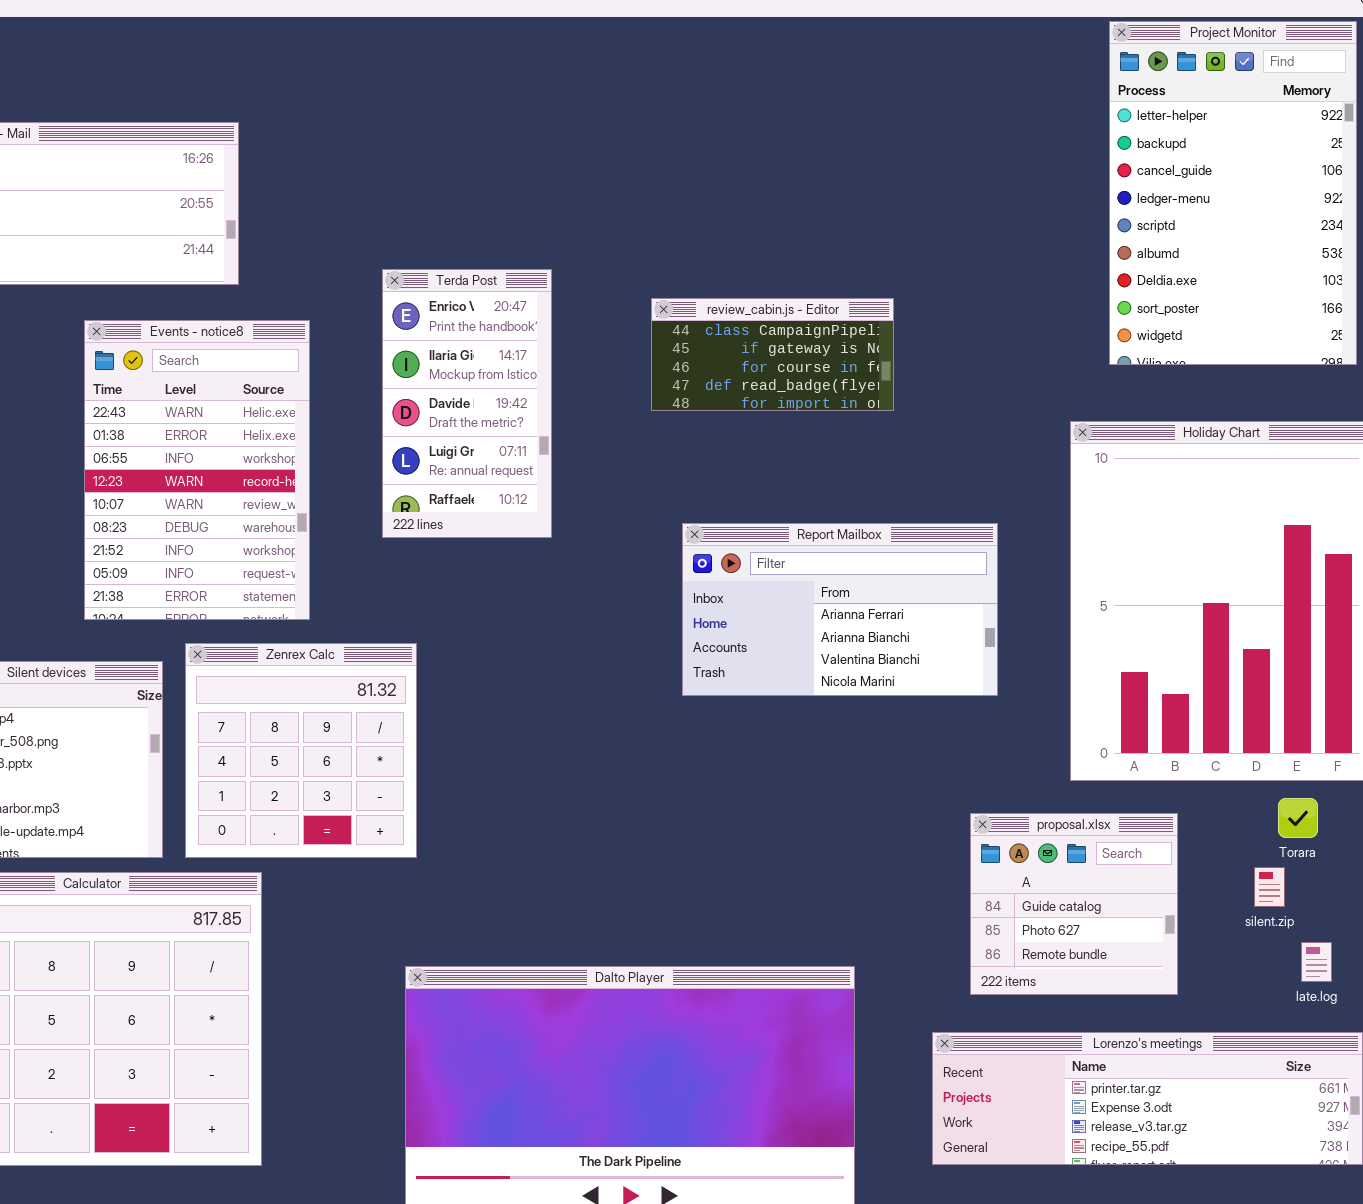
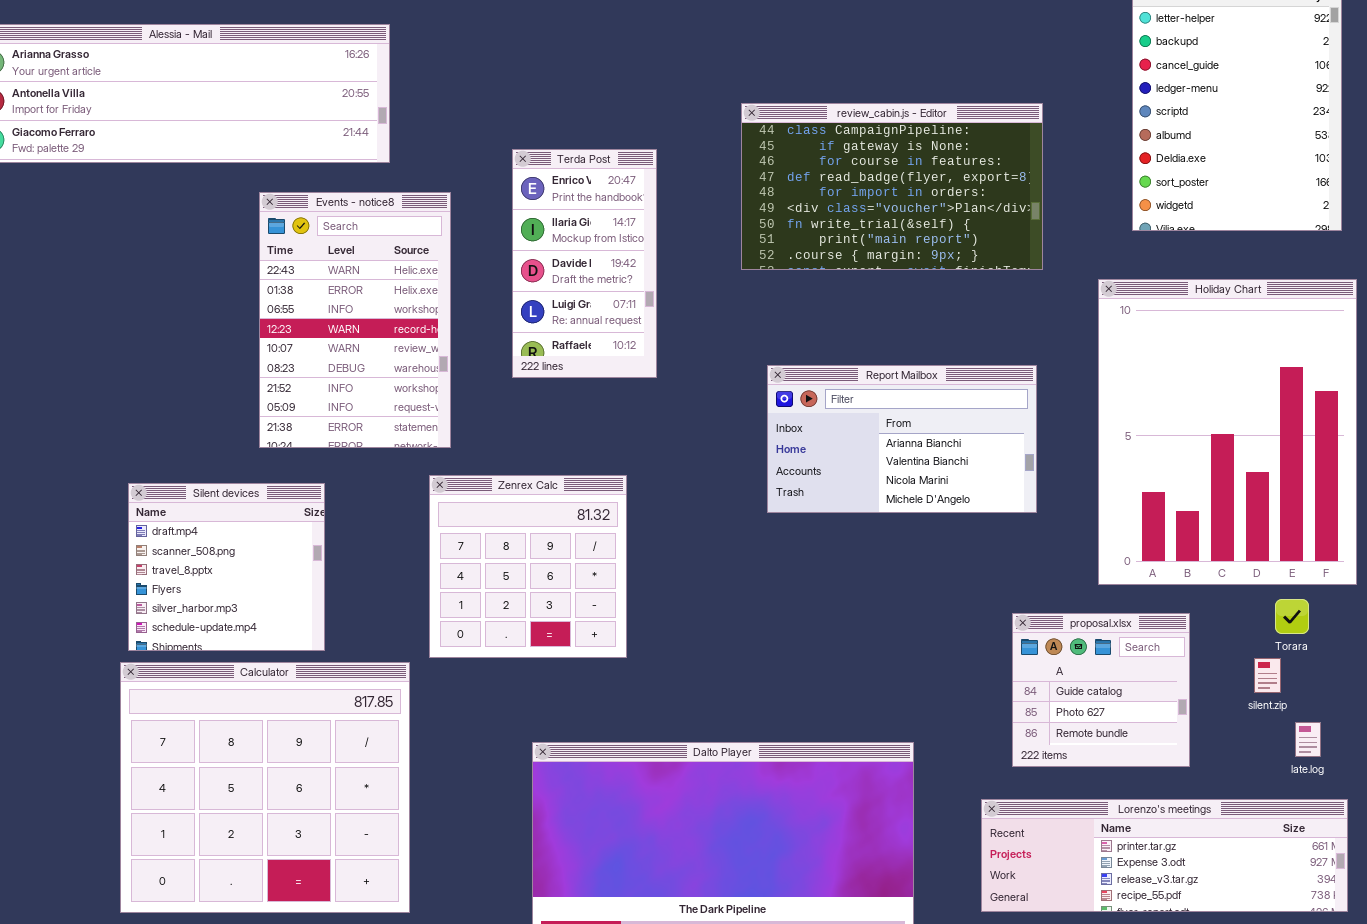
review_cabin.js - Editor: [651,298,894,411] -> [741,103,1043,270], resized
Report Mailbox: [682,523,998,696] -> [767,365,1037,513], scrolled down 1 row
Zenrex Calc: [185,643,417,858] -> [429,475,627,658], moved

